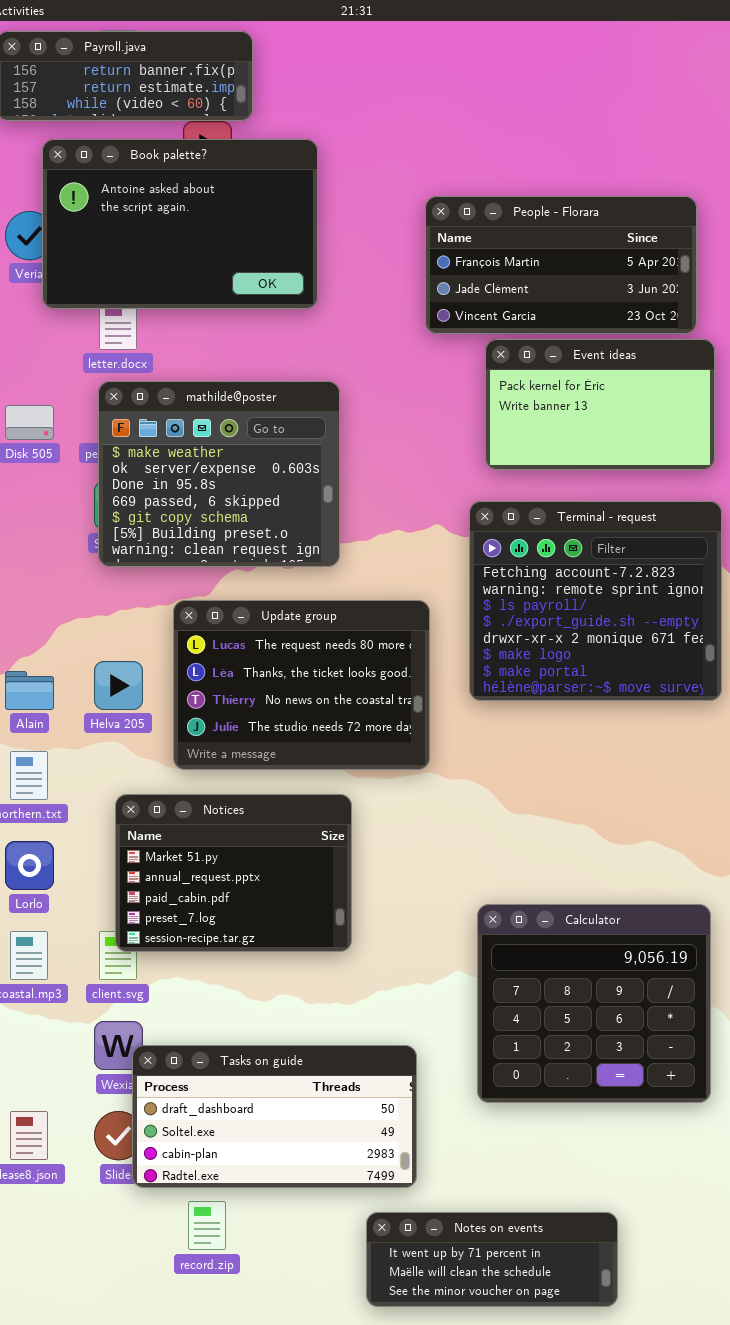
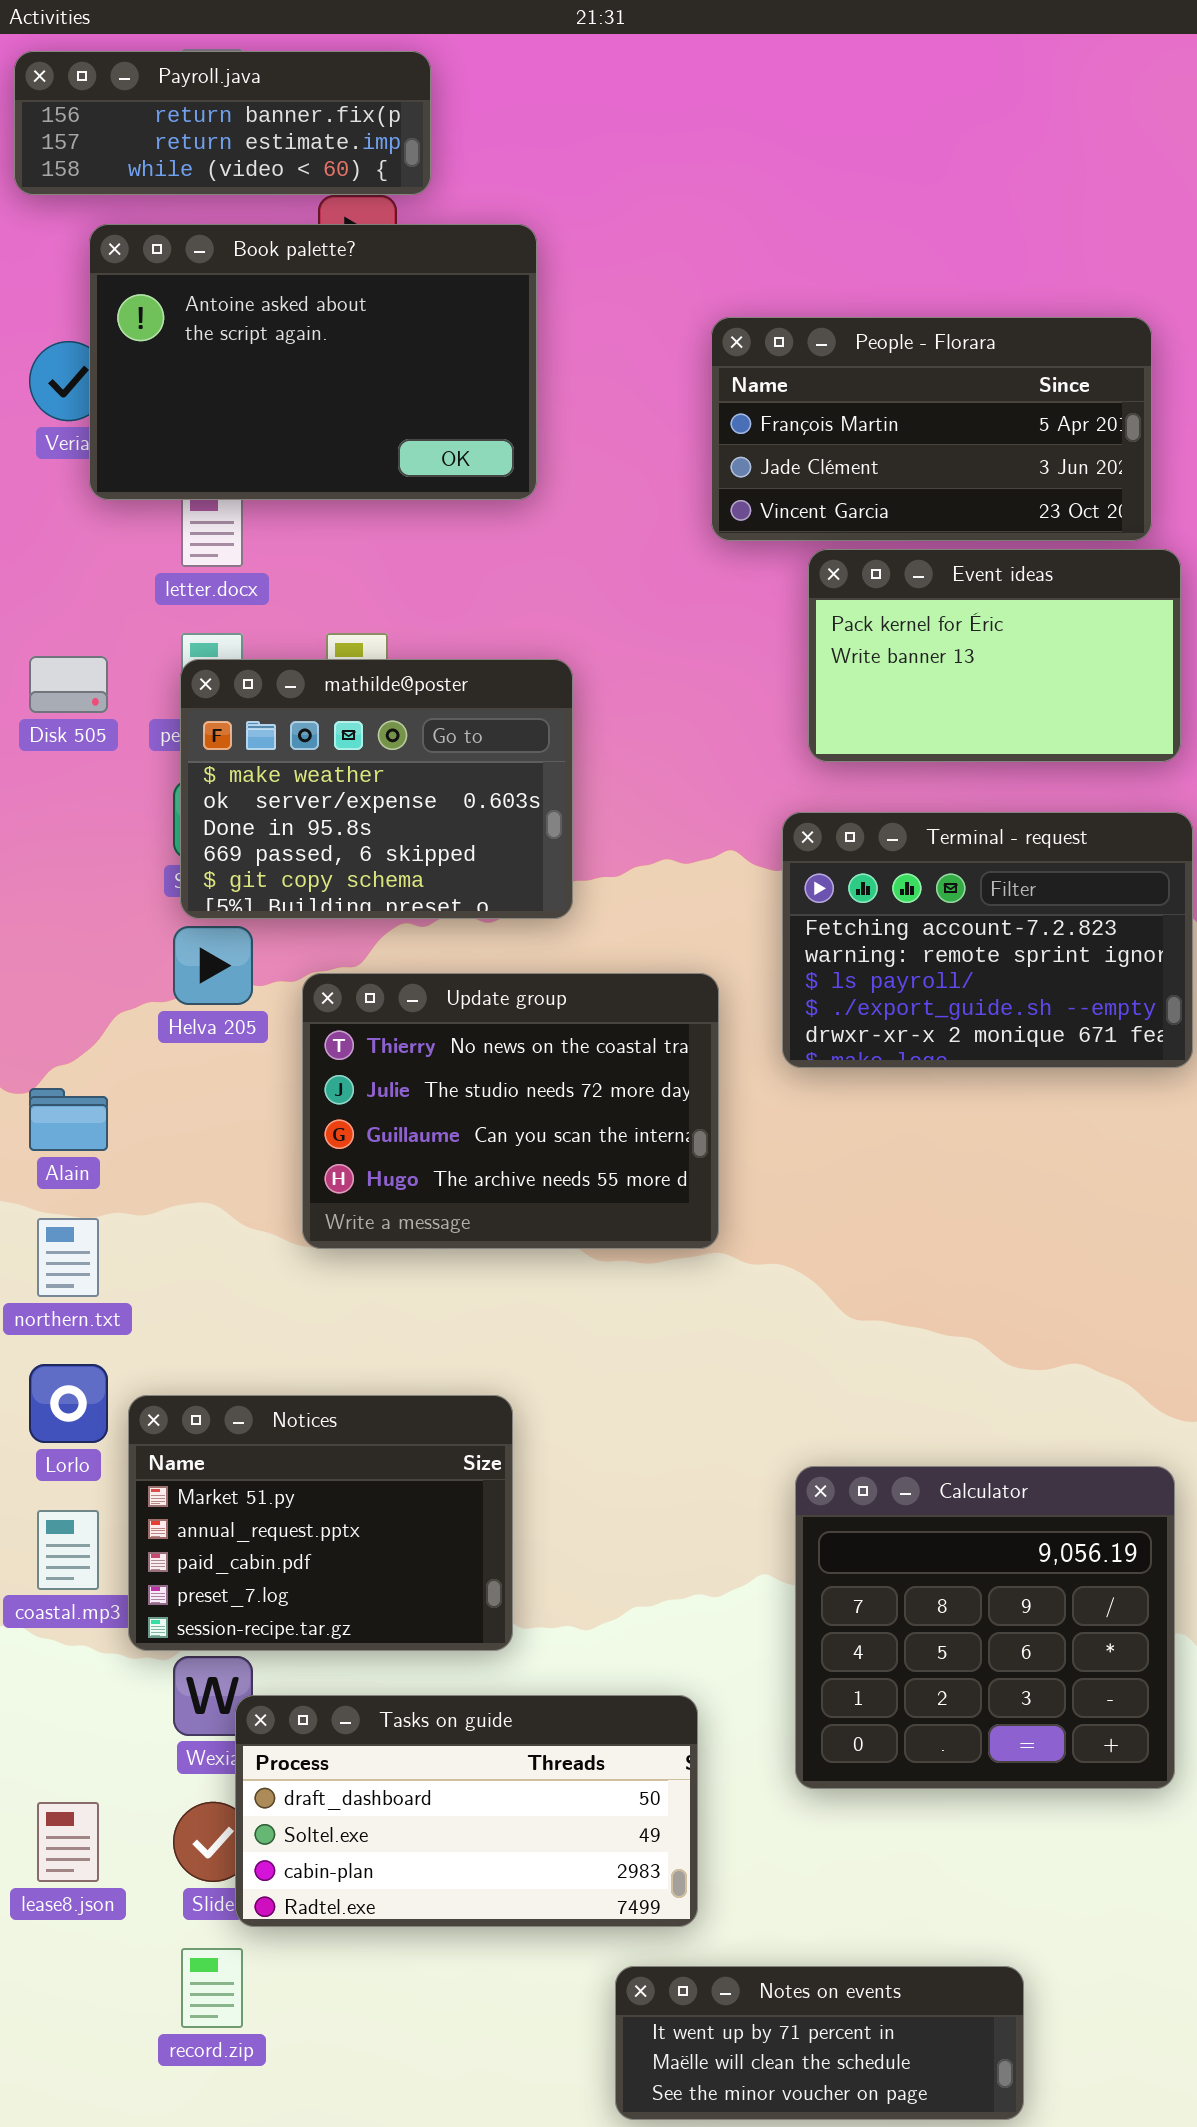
mathilde@poster: [98,381,340,567] -> [180,659,573,919], resized
Terminal - request: [469,501,722,701] -> [782,812,1193,1068], resized
Update group: [173,600,430,770] -> [302,973,719,1249], scrolled down 2 rows
Helva 205: [94,661,143,710] -> [173,926,253,1005], moved
Notices: [115,794,352,952] -> [128,1395,513,1651], moved
record.zip: [188,1201,226,1250] -> [181,1948,243,2028], moved

